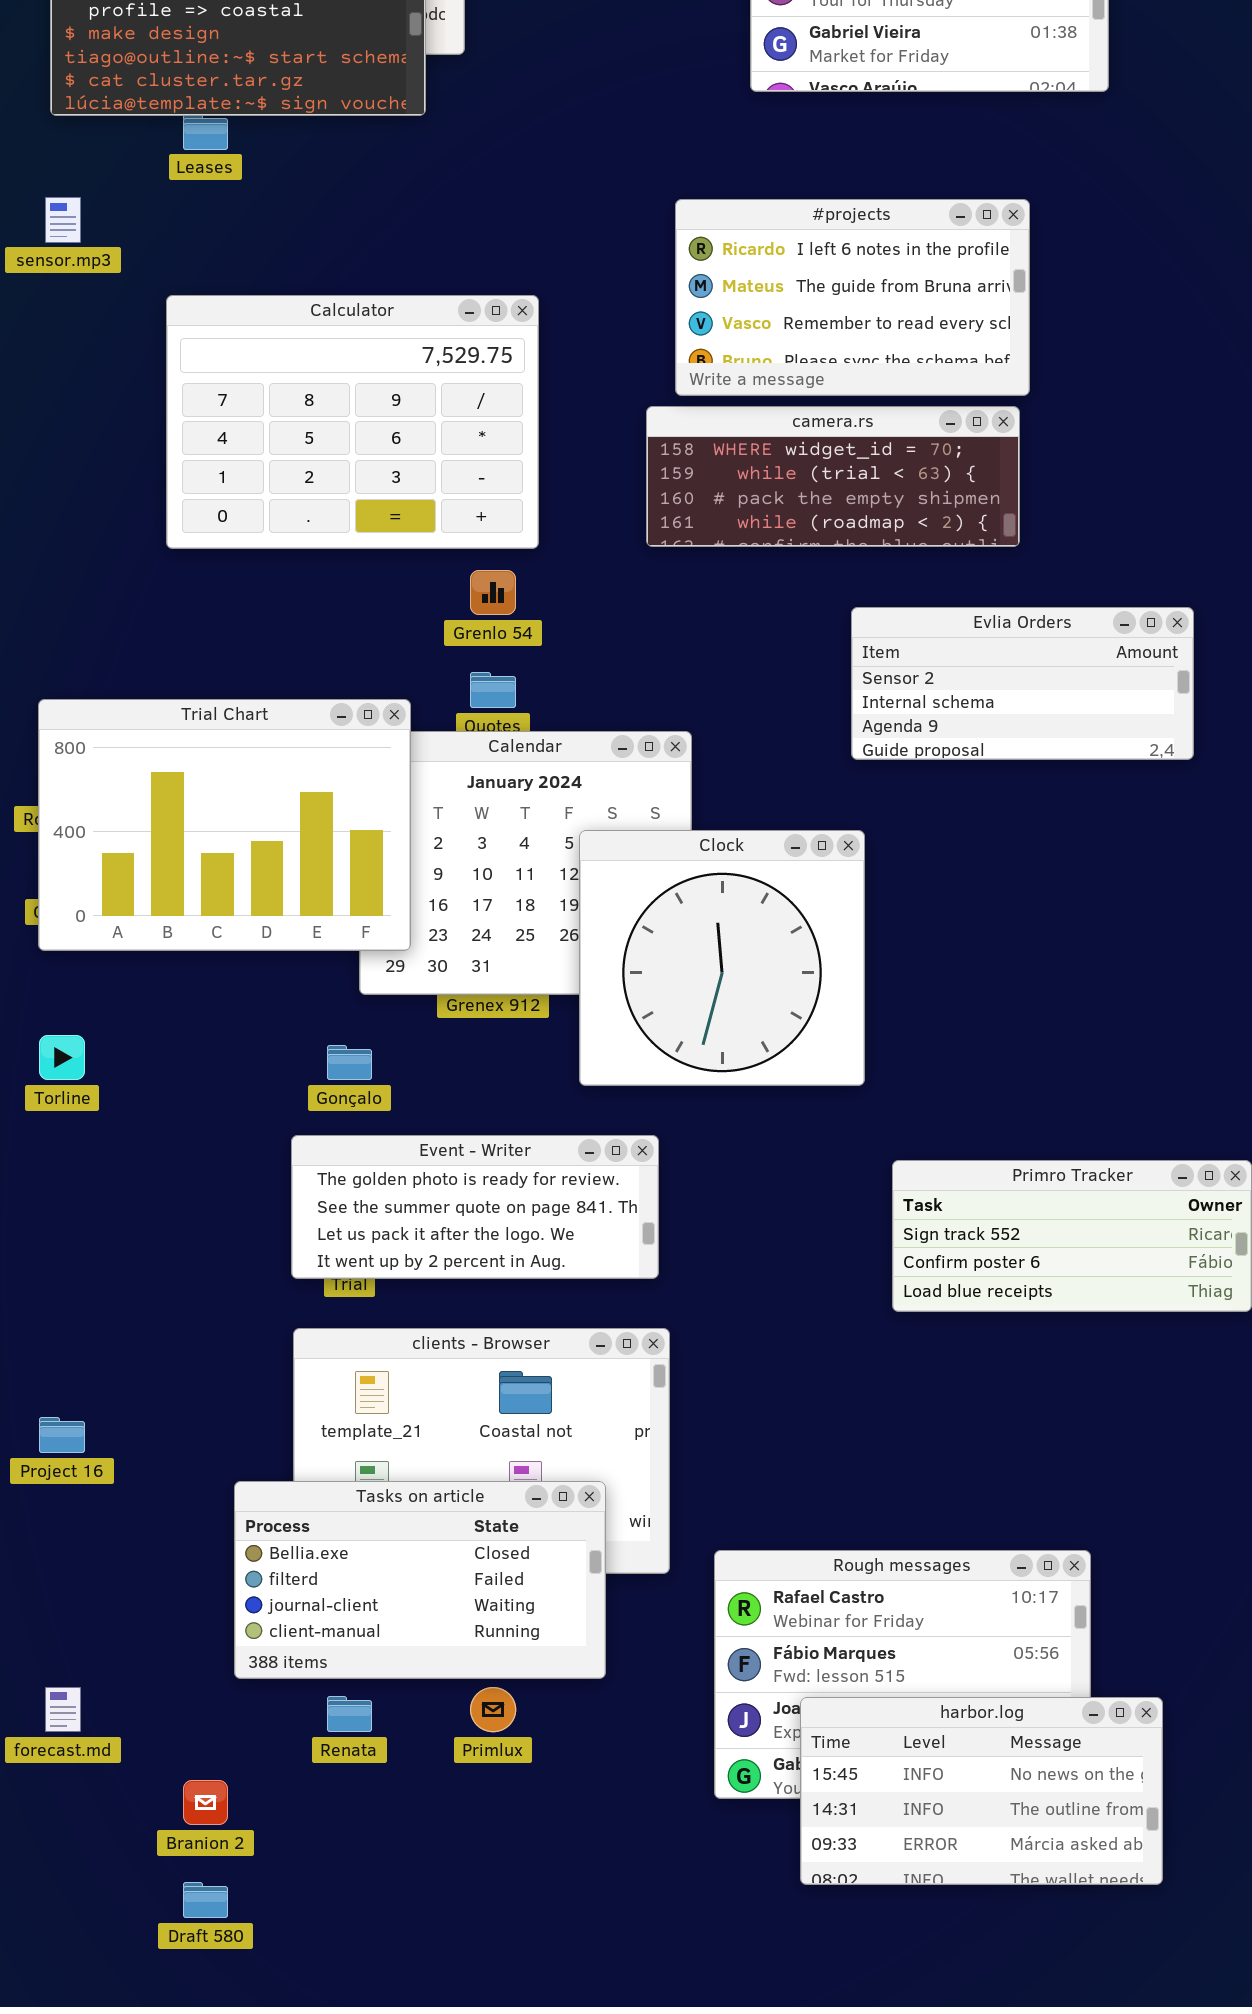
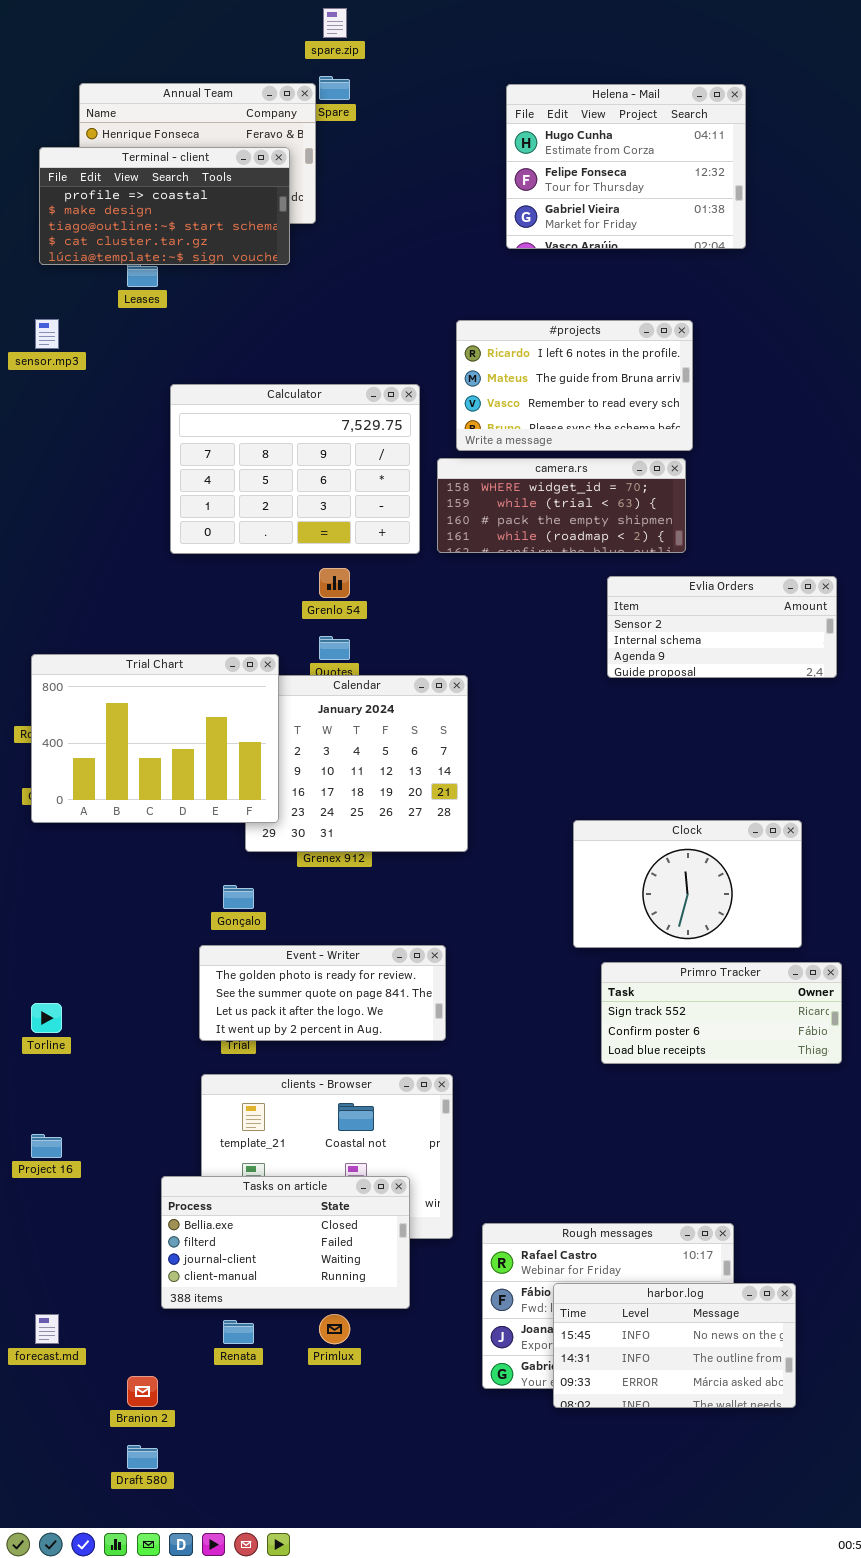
Calculator: [166,295,539,549] -> [170,384,420,554], moved
Evlia Orders: [851,607,1194,760] -> [607,576,837,678], moved
Clock: [579,830,865,1086] -> [573,820,802,948], moved, resized
Torline: [39,1035,85,1080] -> [31,1003,62,1033], moved
harbor.log: [800,1697,1163,1885] -> [553,1283,796,1408], moved

